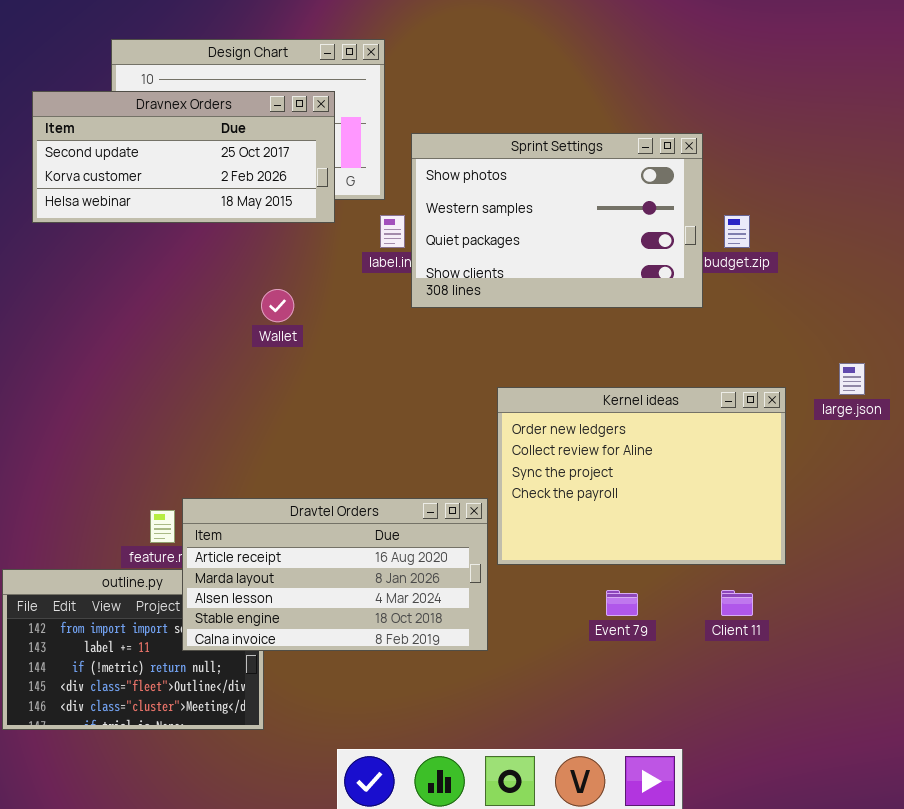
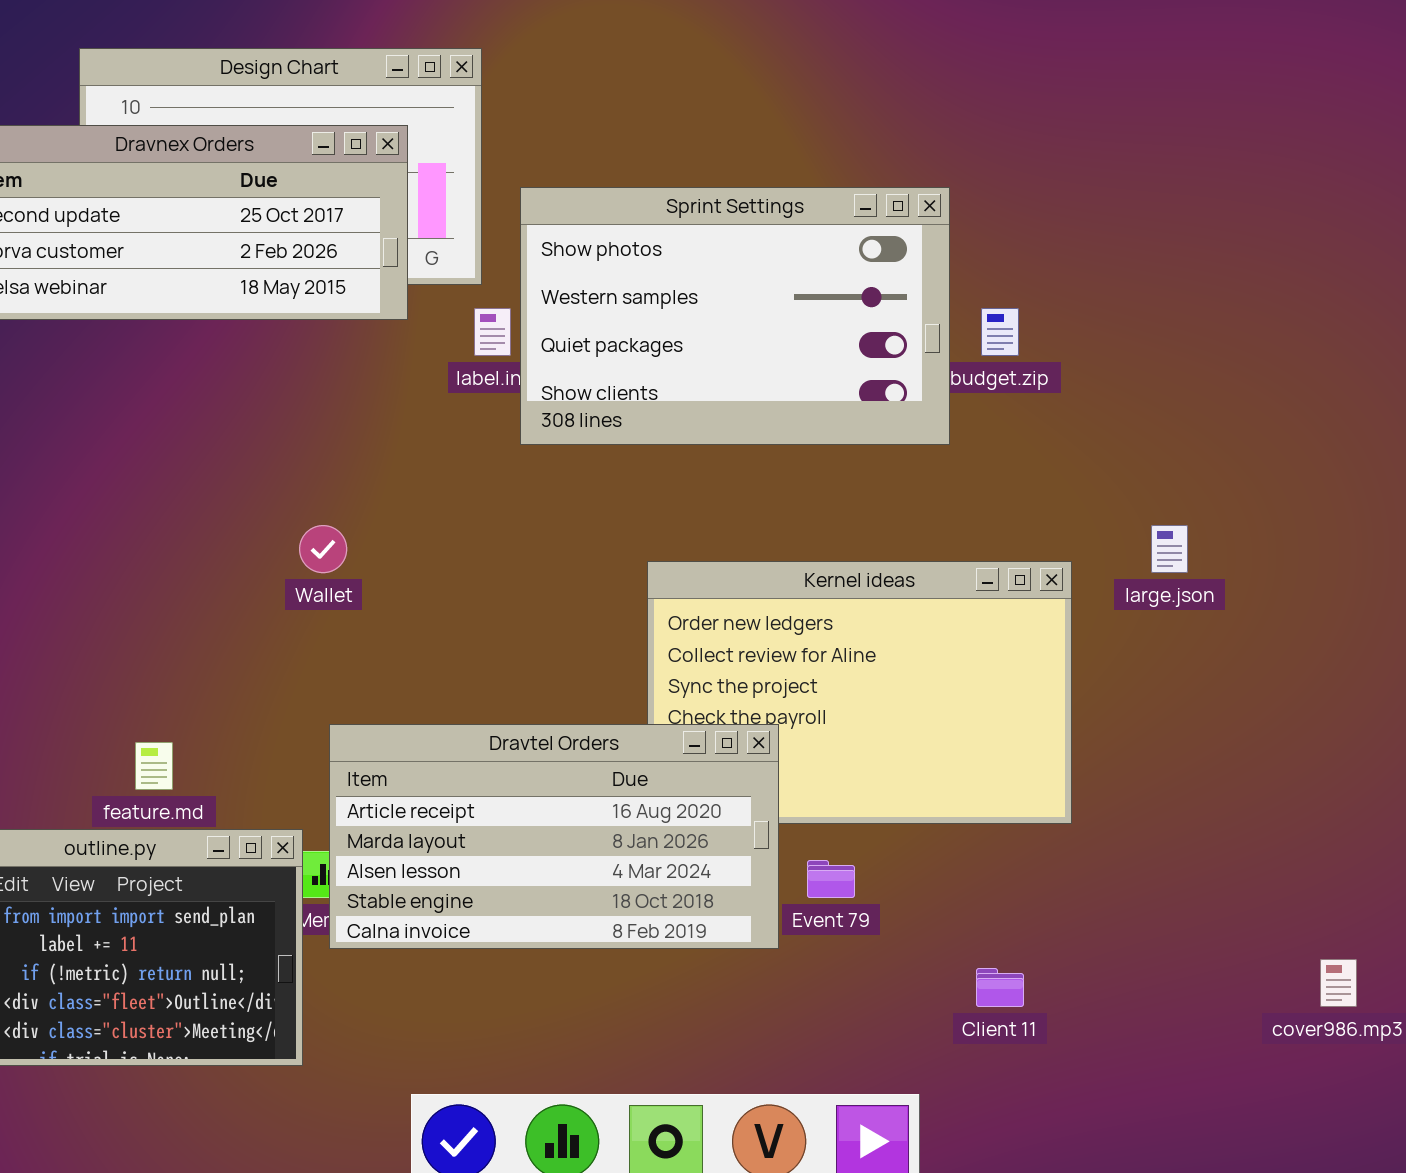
Wallet: [261,289,294,322] -> [299,525,347,573], moved
Dravtel Orders: [182,498,488,651] -> [329,724,779,949], moved
Client 11: [721,590,753,616] -> [976,968,1024,1007], moved

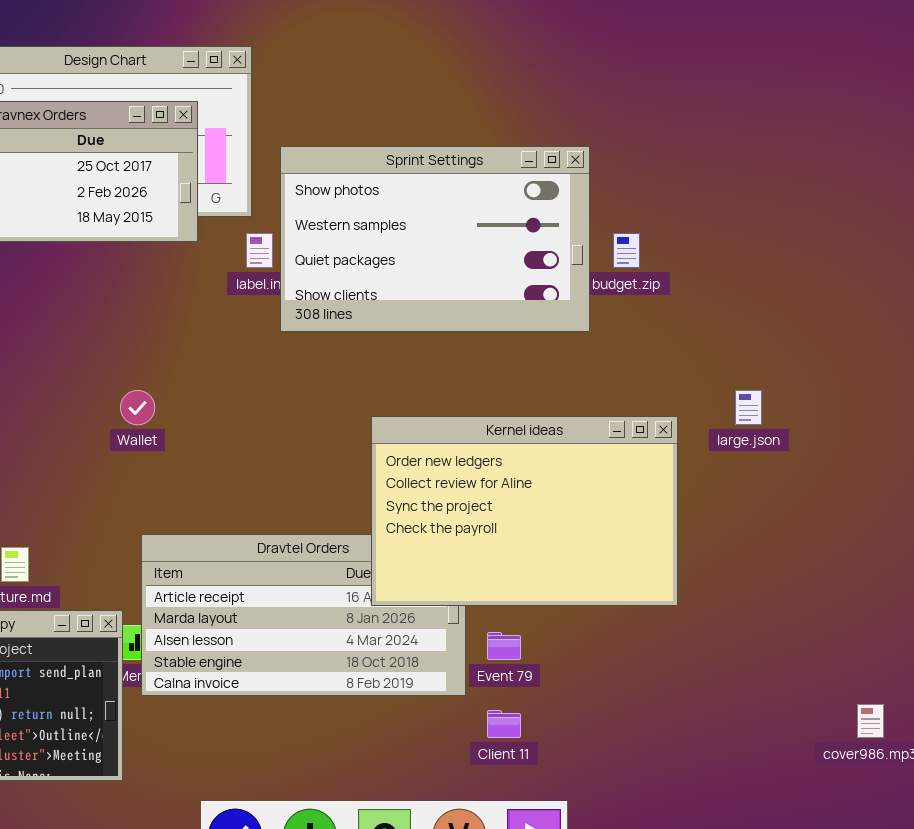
Kernel ideas: [647,561,1072,824] -> [371,416,678,606], raised
Client 11: [976,968,1024,1007] -> [487,710,521,738], moved

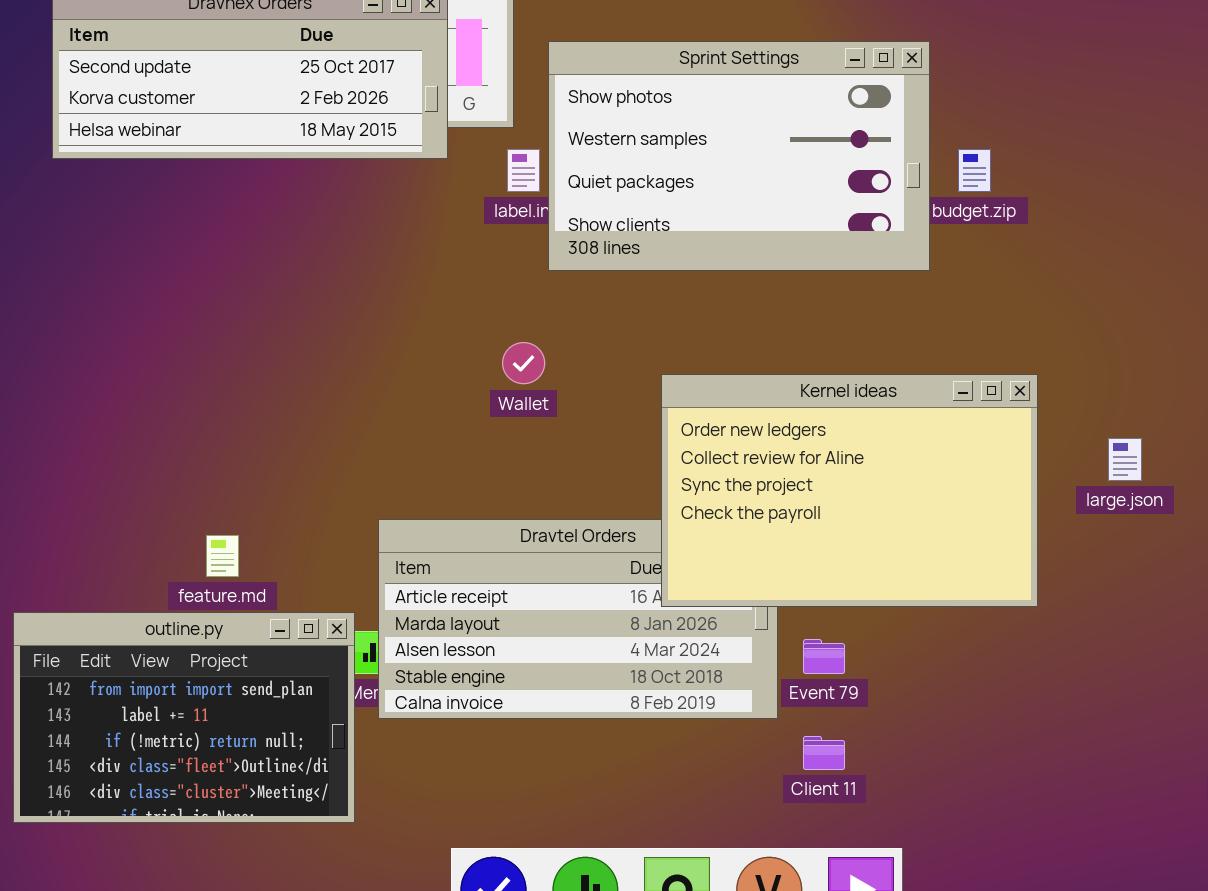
Wallet: [120,390,155,425] -> [502,342,545,384], moved
large.json: [735,390,762,425] -> [1108,438,1142,481], moved

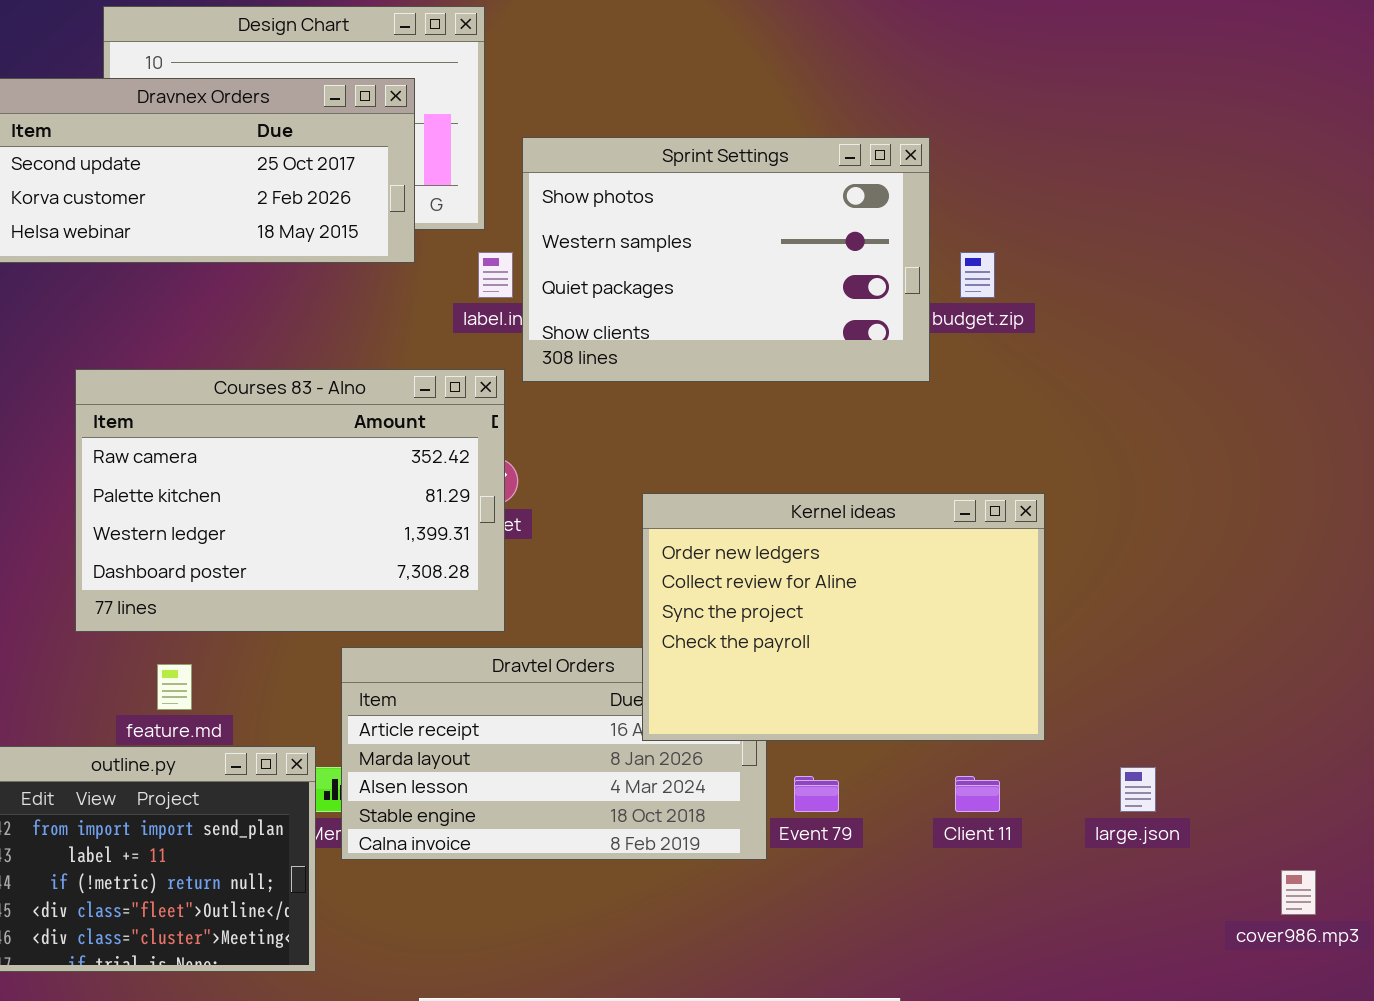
Courses 83 - Alno: none -> [75,369,505,632], opened
large.json: [1108,438,1142,481] -> [1120,767,1156,812], moved
Client 11: [803,736,845,770] -> [955,776,1000,812], moved

